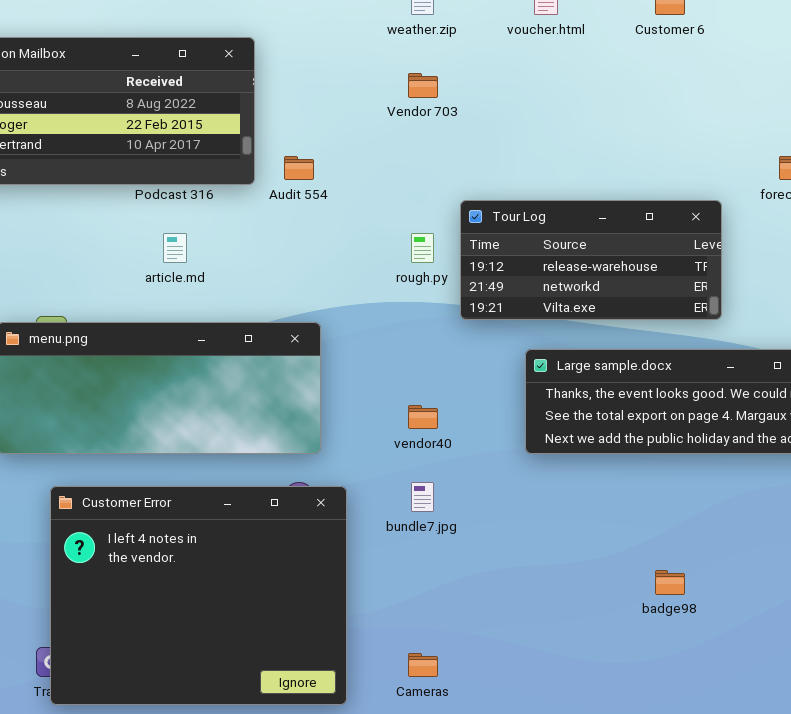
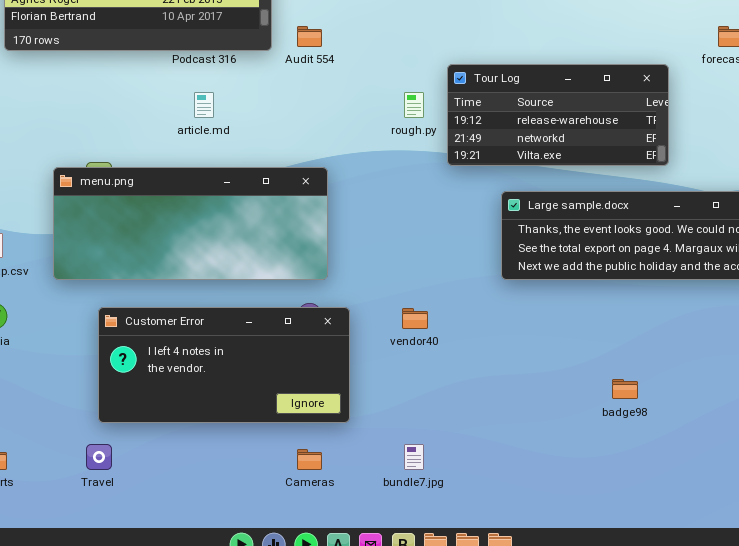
vendor40: [408,405,438,429] -> [402,308,428,329], moved
bundle7.jpg: [411,482,434,512] -> [404,444,424,470], moved
Customer Error: [50,486,347,705] -> [98,307,350,423], resized
Cameras: [408,653,438,677] -> [297,449,322,470], moved

